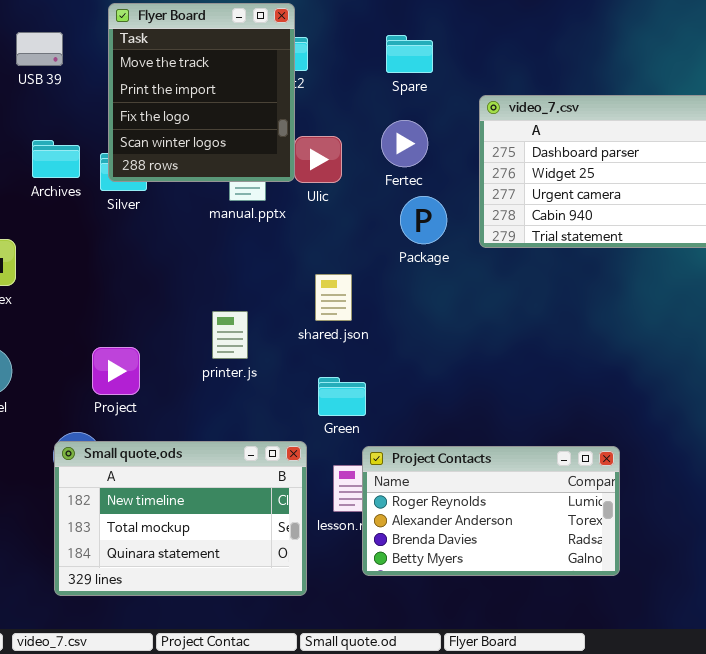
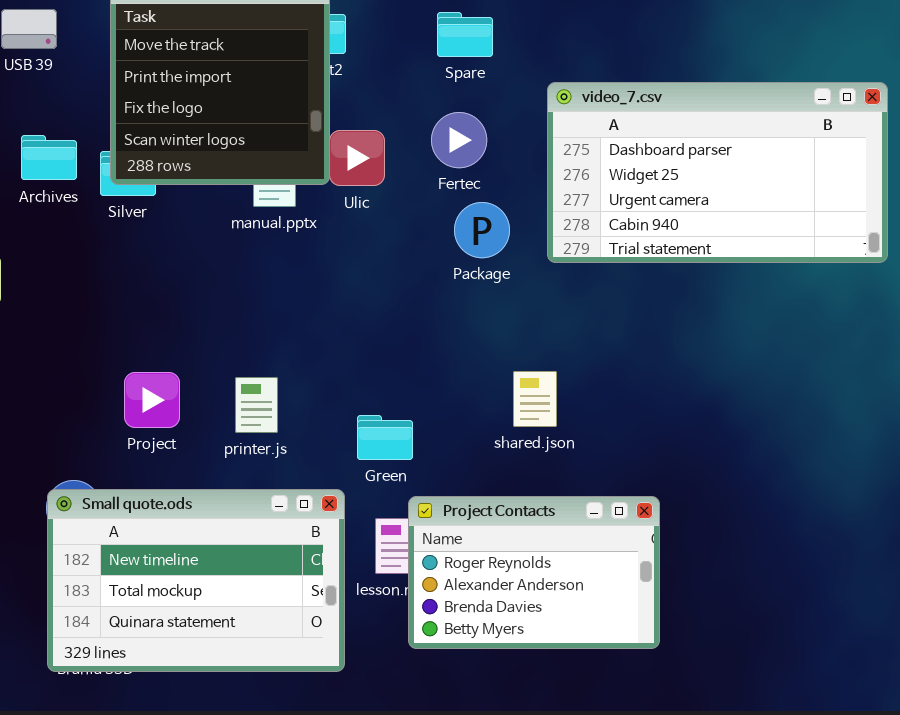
shared.json: [315,274,352,321] -> [513,371,557,427], moved
printer.js: [212,311,248,359] -> [235,377,278,433], moved
Project: [92,347,140,395] -> [124,372,180,428], moved
Project Contacts: [362,446,620,576] -> [408,496,660,649], resized

